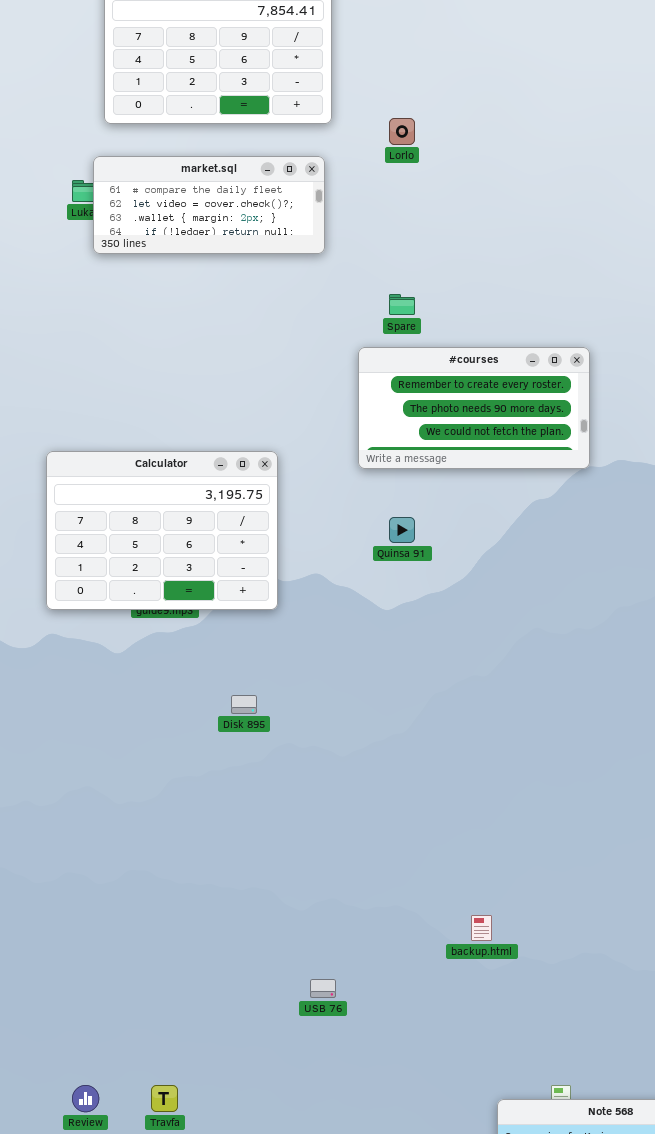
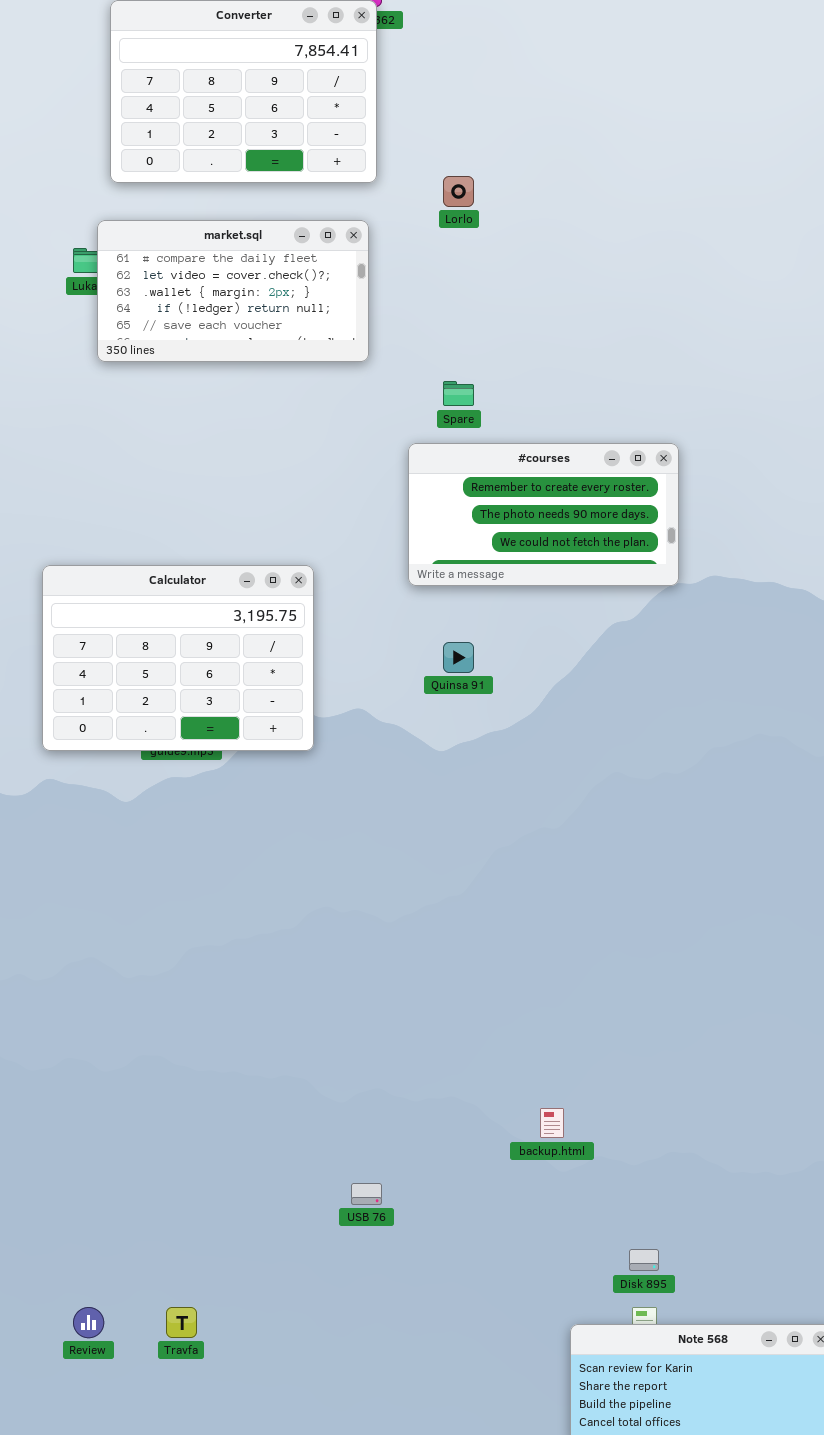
market.sql: [93,156,325,254] -> [97,220,369,362], resized
Disk 895: [231,695,257,714] -> [629,1249,659,1271], moved

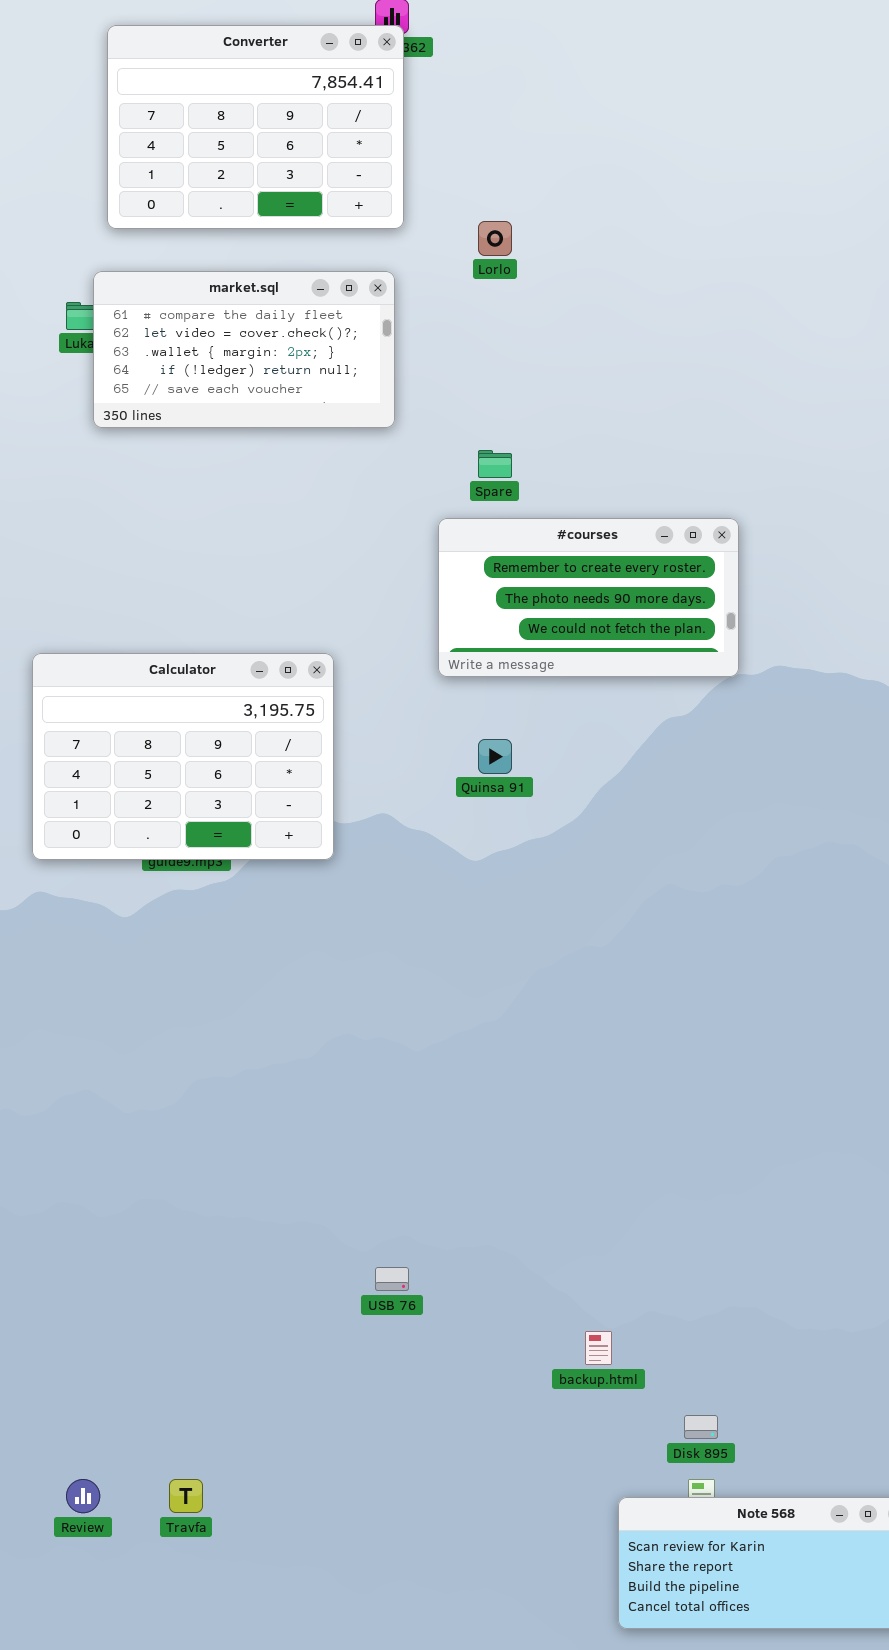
backup.html: [540,1108,564,1138] -> [585,1331,612,1365], moved
USB 76: [351,1183,382,1205] -> [375,1267,409,1291], moved

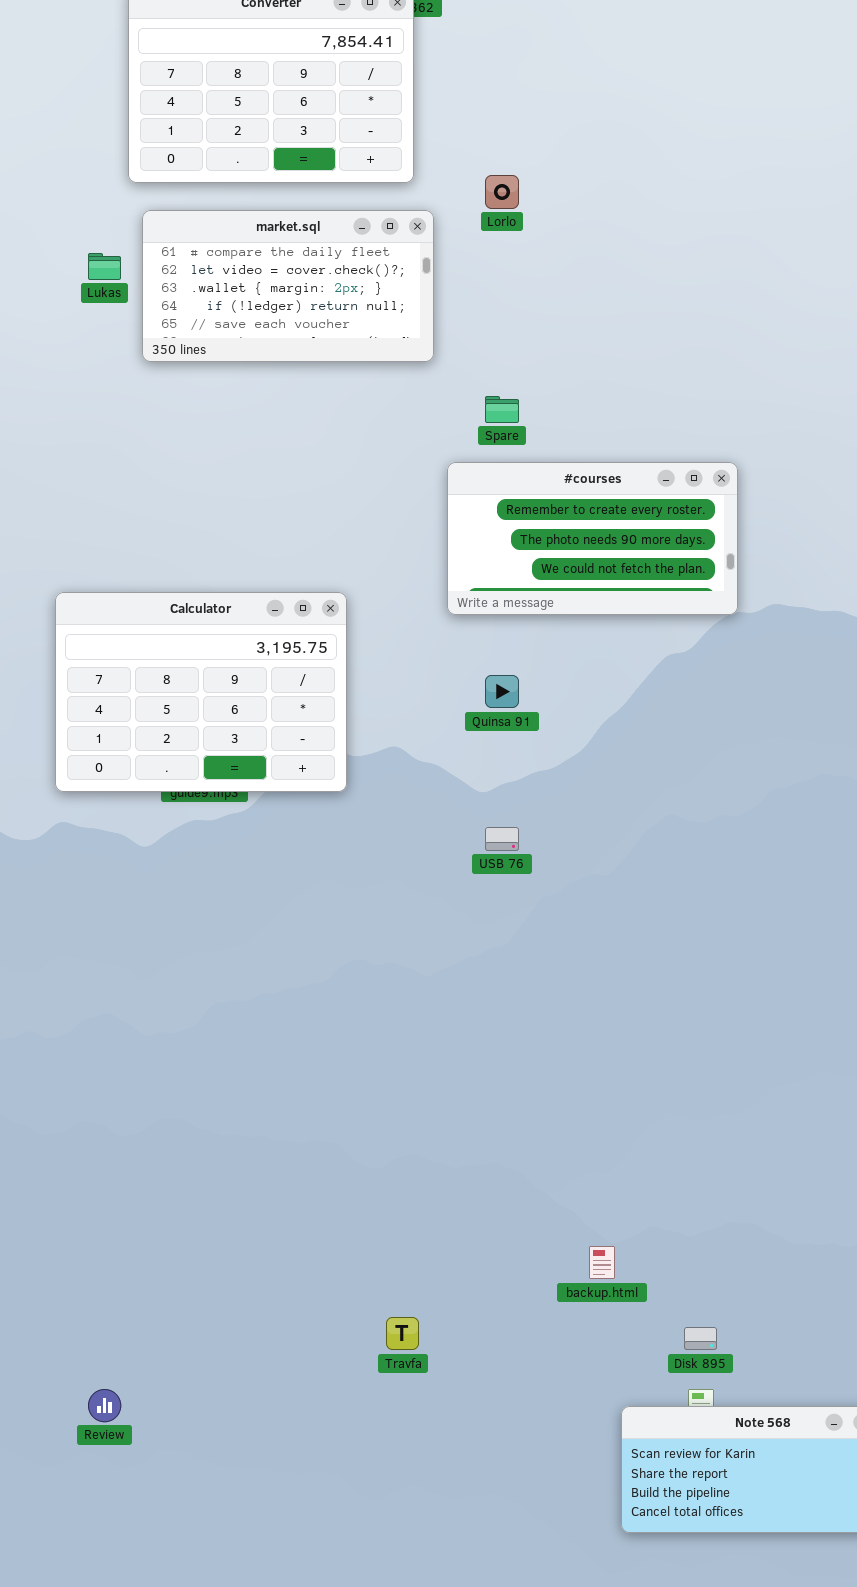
market.sql: [93,271,395,428] -> [142,210,434,362], moved
USB 76: [375,1267,409,1291] -> [485,827,519,851], moved
Travfa: [169,1479,203,1513] -> [386,1317,419,1350], moved

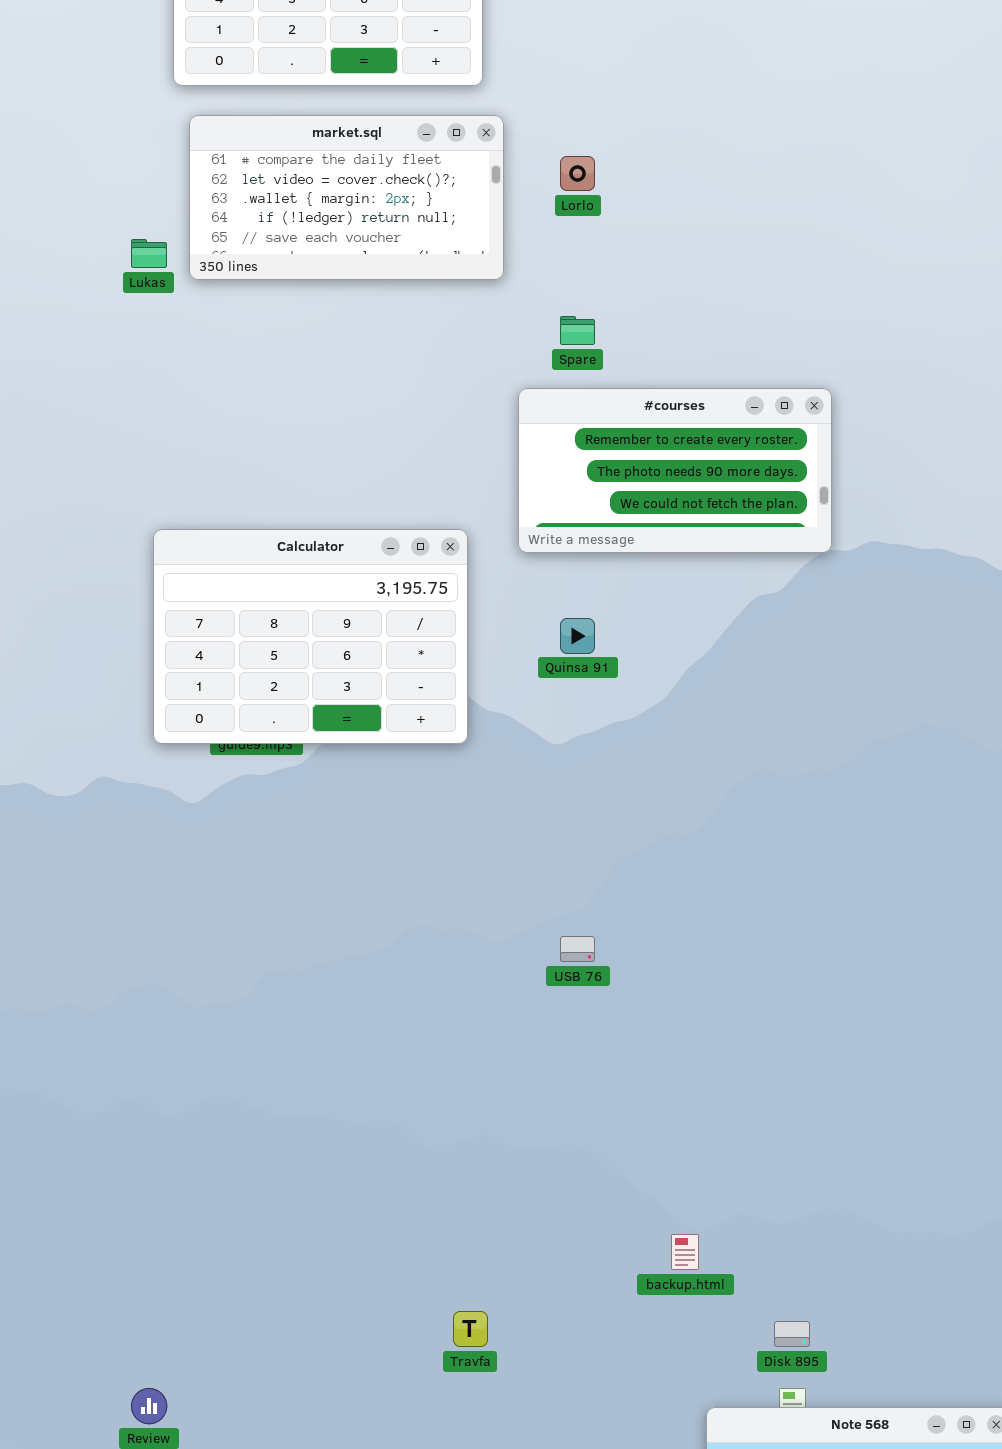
Lorlo: [485,175,519,209] -> [560,156,595,191], moved
Lukas: [88,253,121,280] -> [131,239,167,268], moved
Calculator: [55,592,347,792] -> [153,529,468,744], moved
USB 76: [485,827,519,851] -> [560,936,595,962], moved

